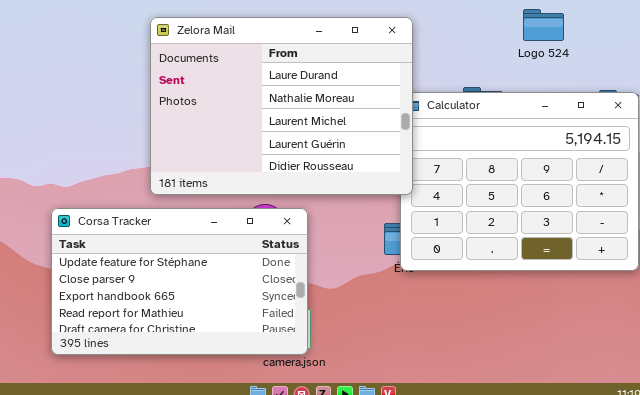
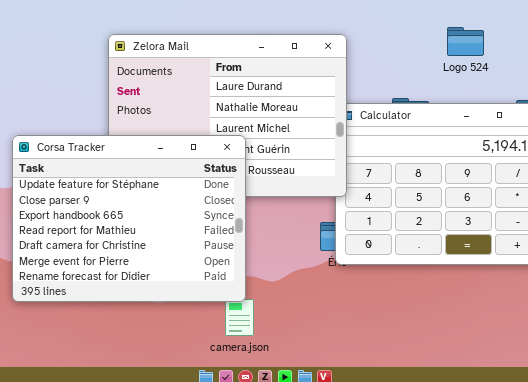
Corsa Tracker: [51,208,308,355] -> [12,135,246,302], moved, resized

